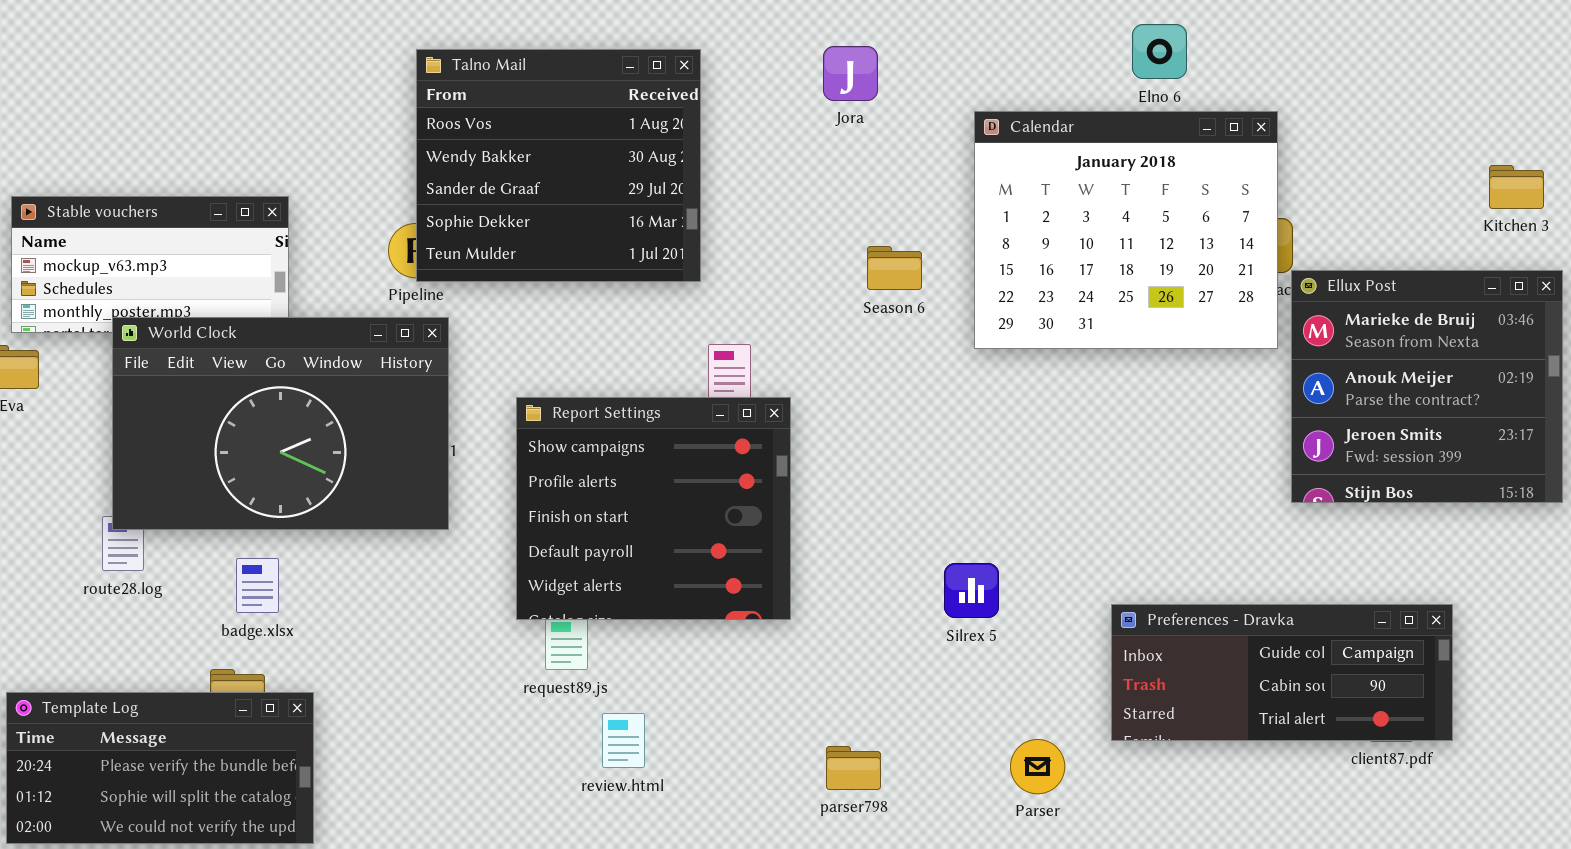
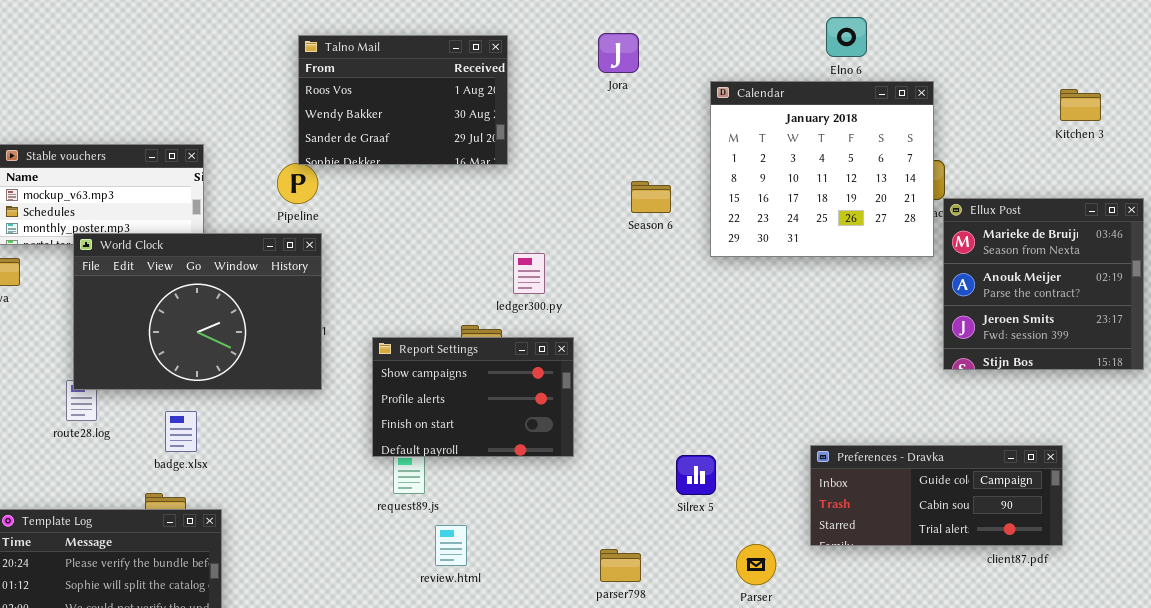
Talno Mail: [416,49,701,282] -> [298,35,508,165], resized
Kitchen 3: [1489,165,1544,209] -> [1060,89,1101,121], moved
Report Settings: [516,397,791,620] -> [372,337,574,457], resized
Silrex 5: [944,563,999,618] -> [676,455,716,495], moved

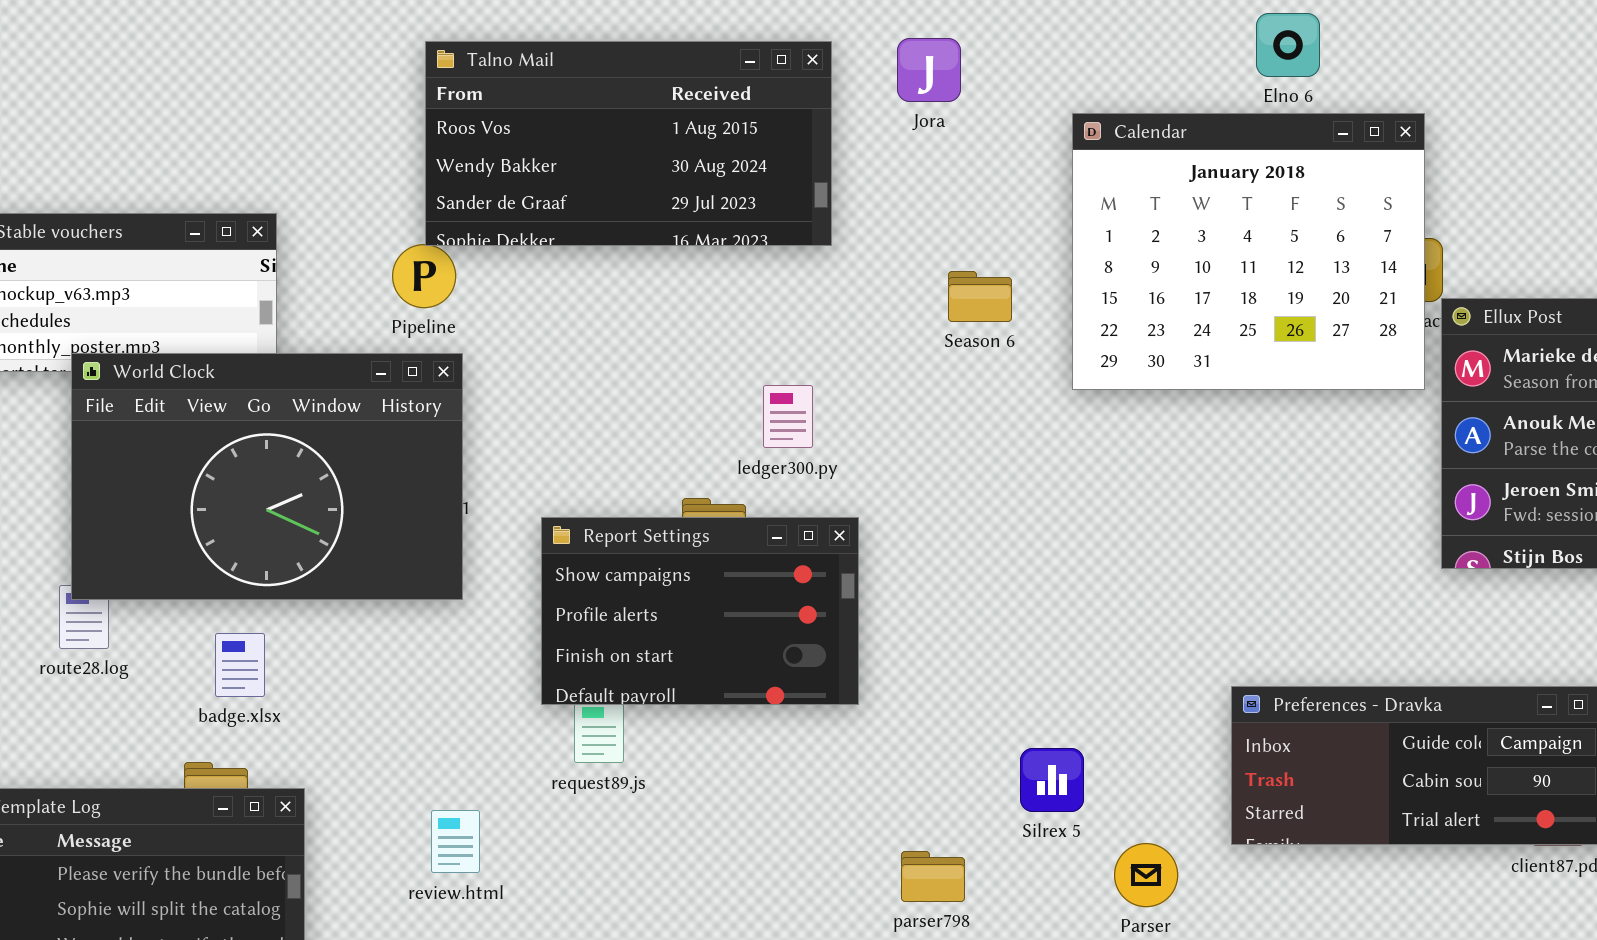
Talno Mail: [298,35,508,165] -> [425,41,832,246], resized
Silrex 5: [676,455,716,495] -> [1020,748,1084,812], moved
review.html: [435,525,467,566] -> [431,810,480,873], moved

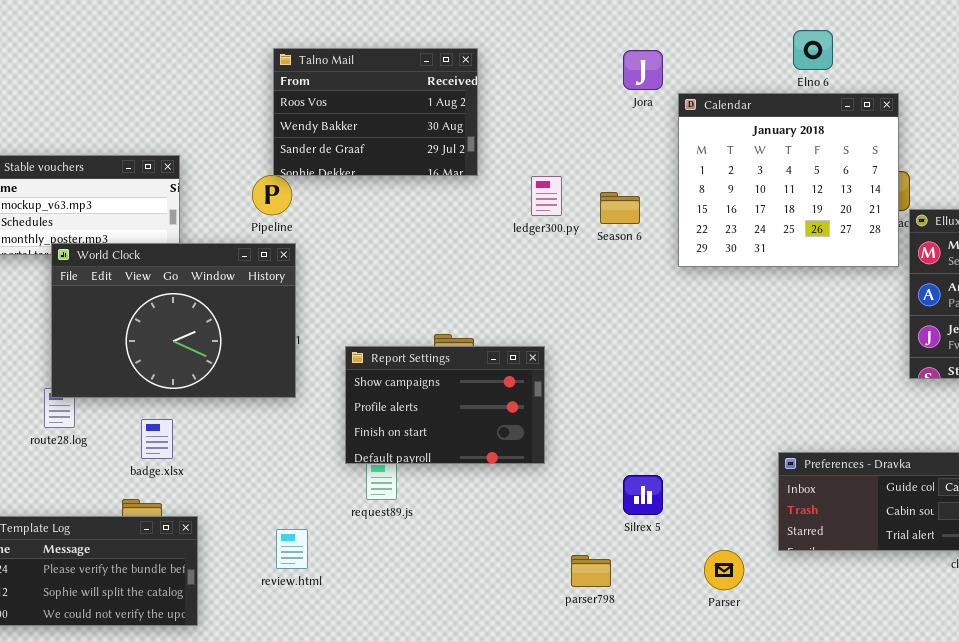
Jora: [897,38,961,102] -> [623,50,663,90], moved
Talno Mail: [425,41,832,246] -> [273,48,478,176], resized
ledger300.py: [763,385,813,448] -> [531,176,562,216], moved
Silrex 5: [1020,748,1084,812] -> [623,475,663,515], moved

